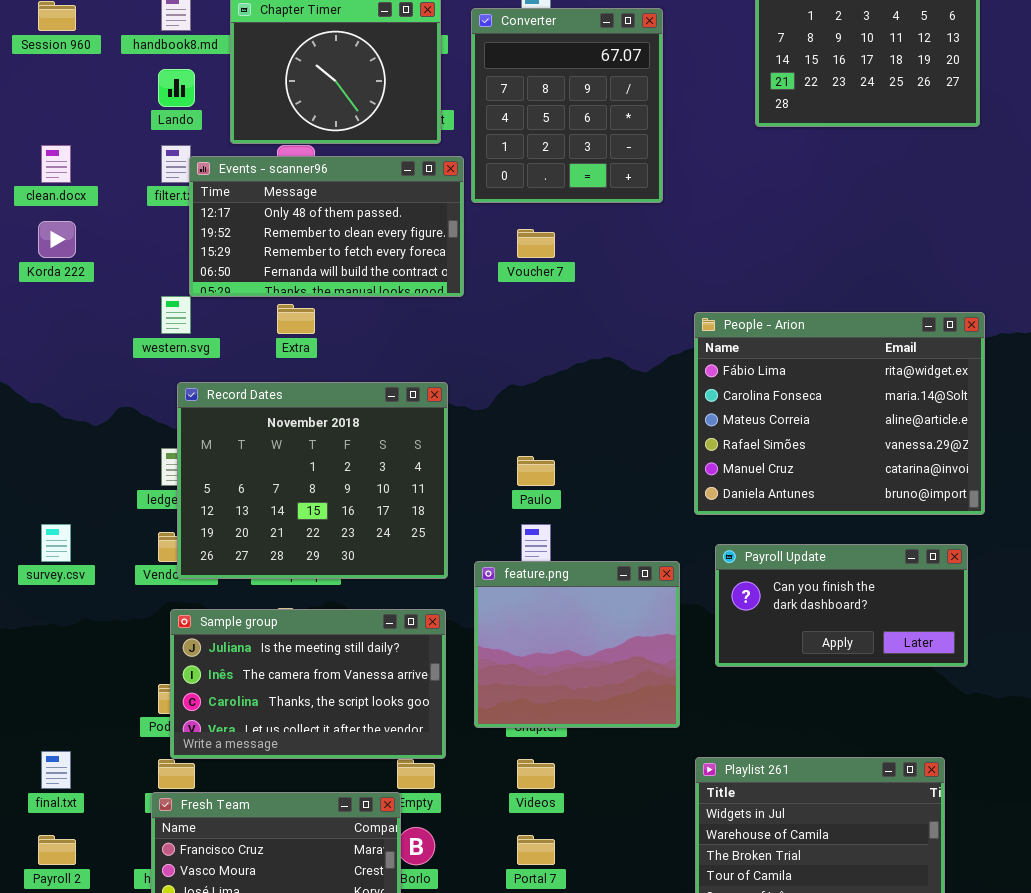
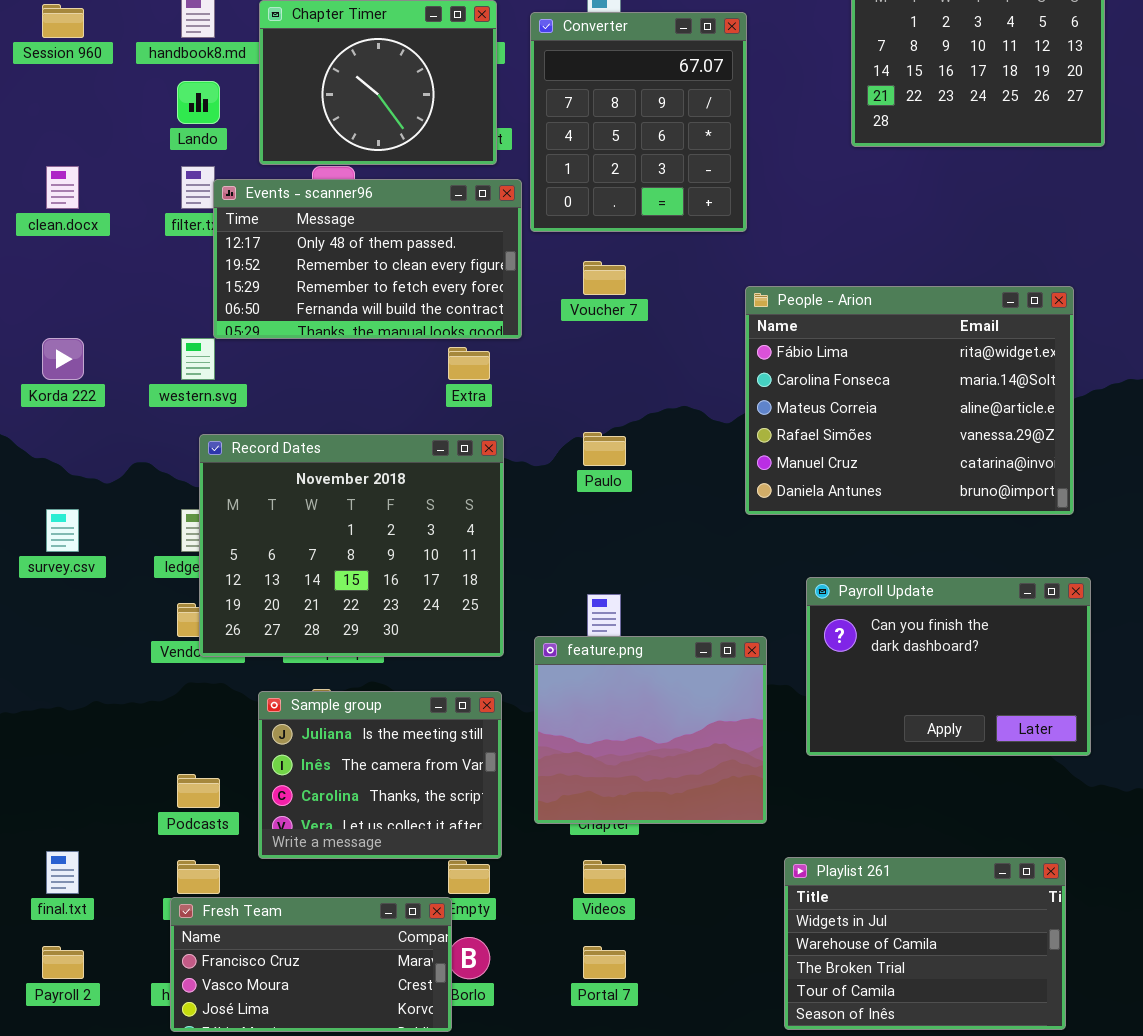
Korda 222: [38,221,76,258] -> [42,338,84,380], moved
Extra: [277,304,315,334] -> [448,347,490,380], moved
People - Arion: [694,312,985,515] -> [745,286,1074,515], moved
Paulo: [517,456,555,486] -> [583,432,626,466], moved
survey.csv: [41,524,71,562] -> [46,509,79,552], moved
Payroll Update: [715,544,968,667] -> [806,577,1091,756], resized
Sample group: [170,609,446,759] -> [258,691,502,859], resized

